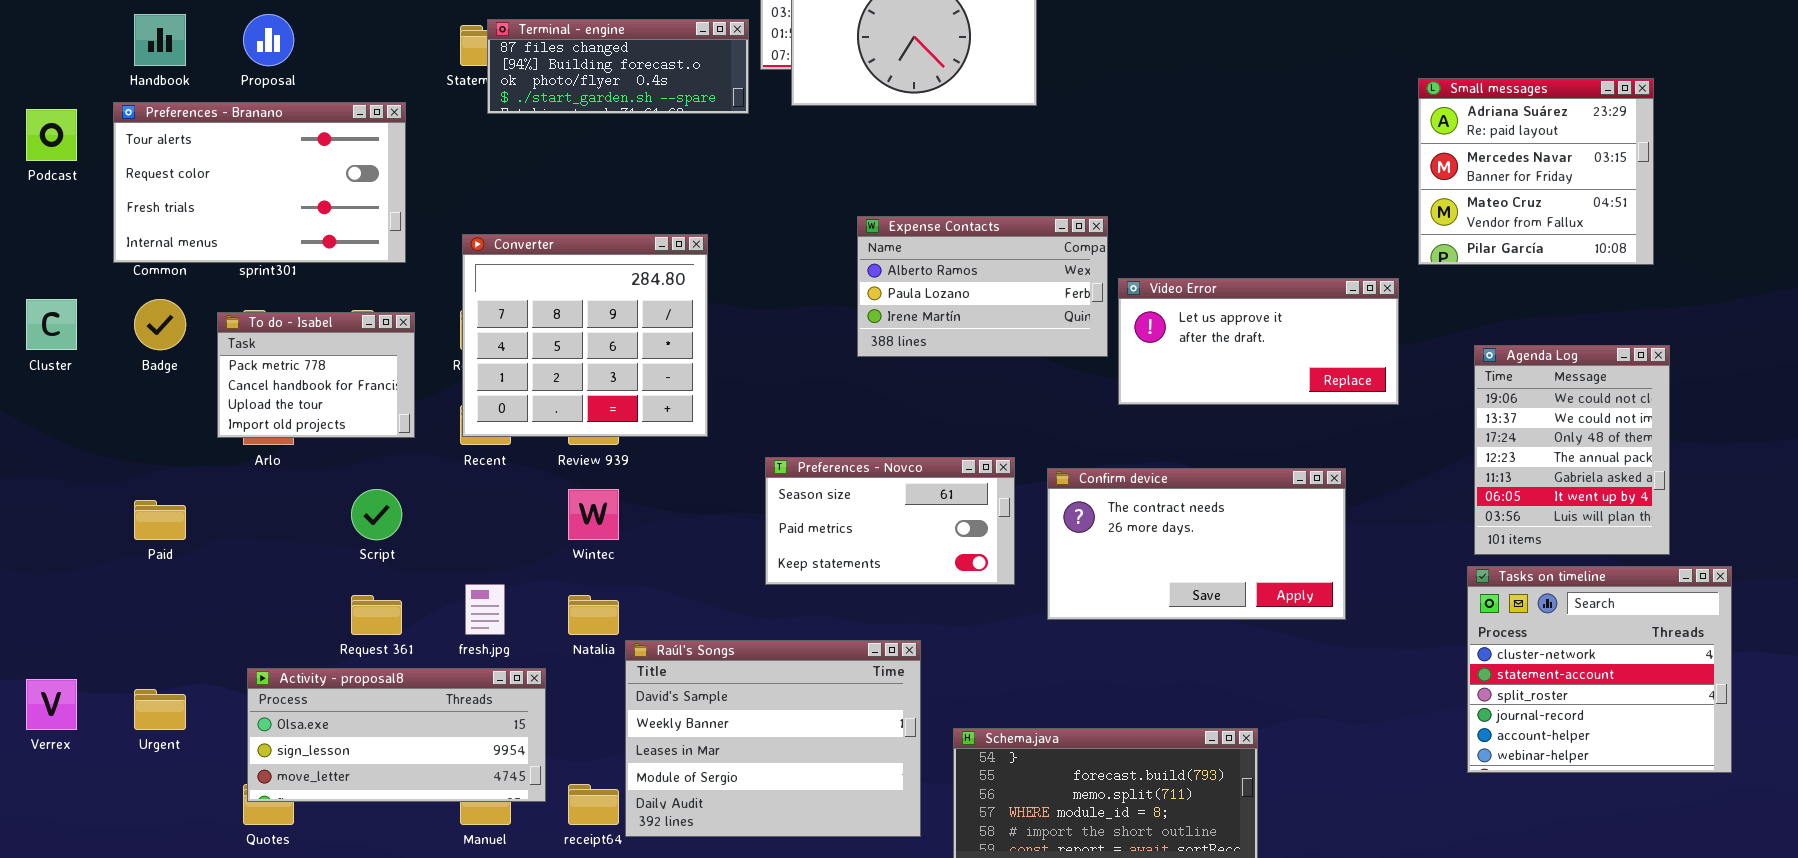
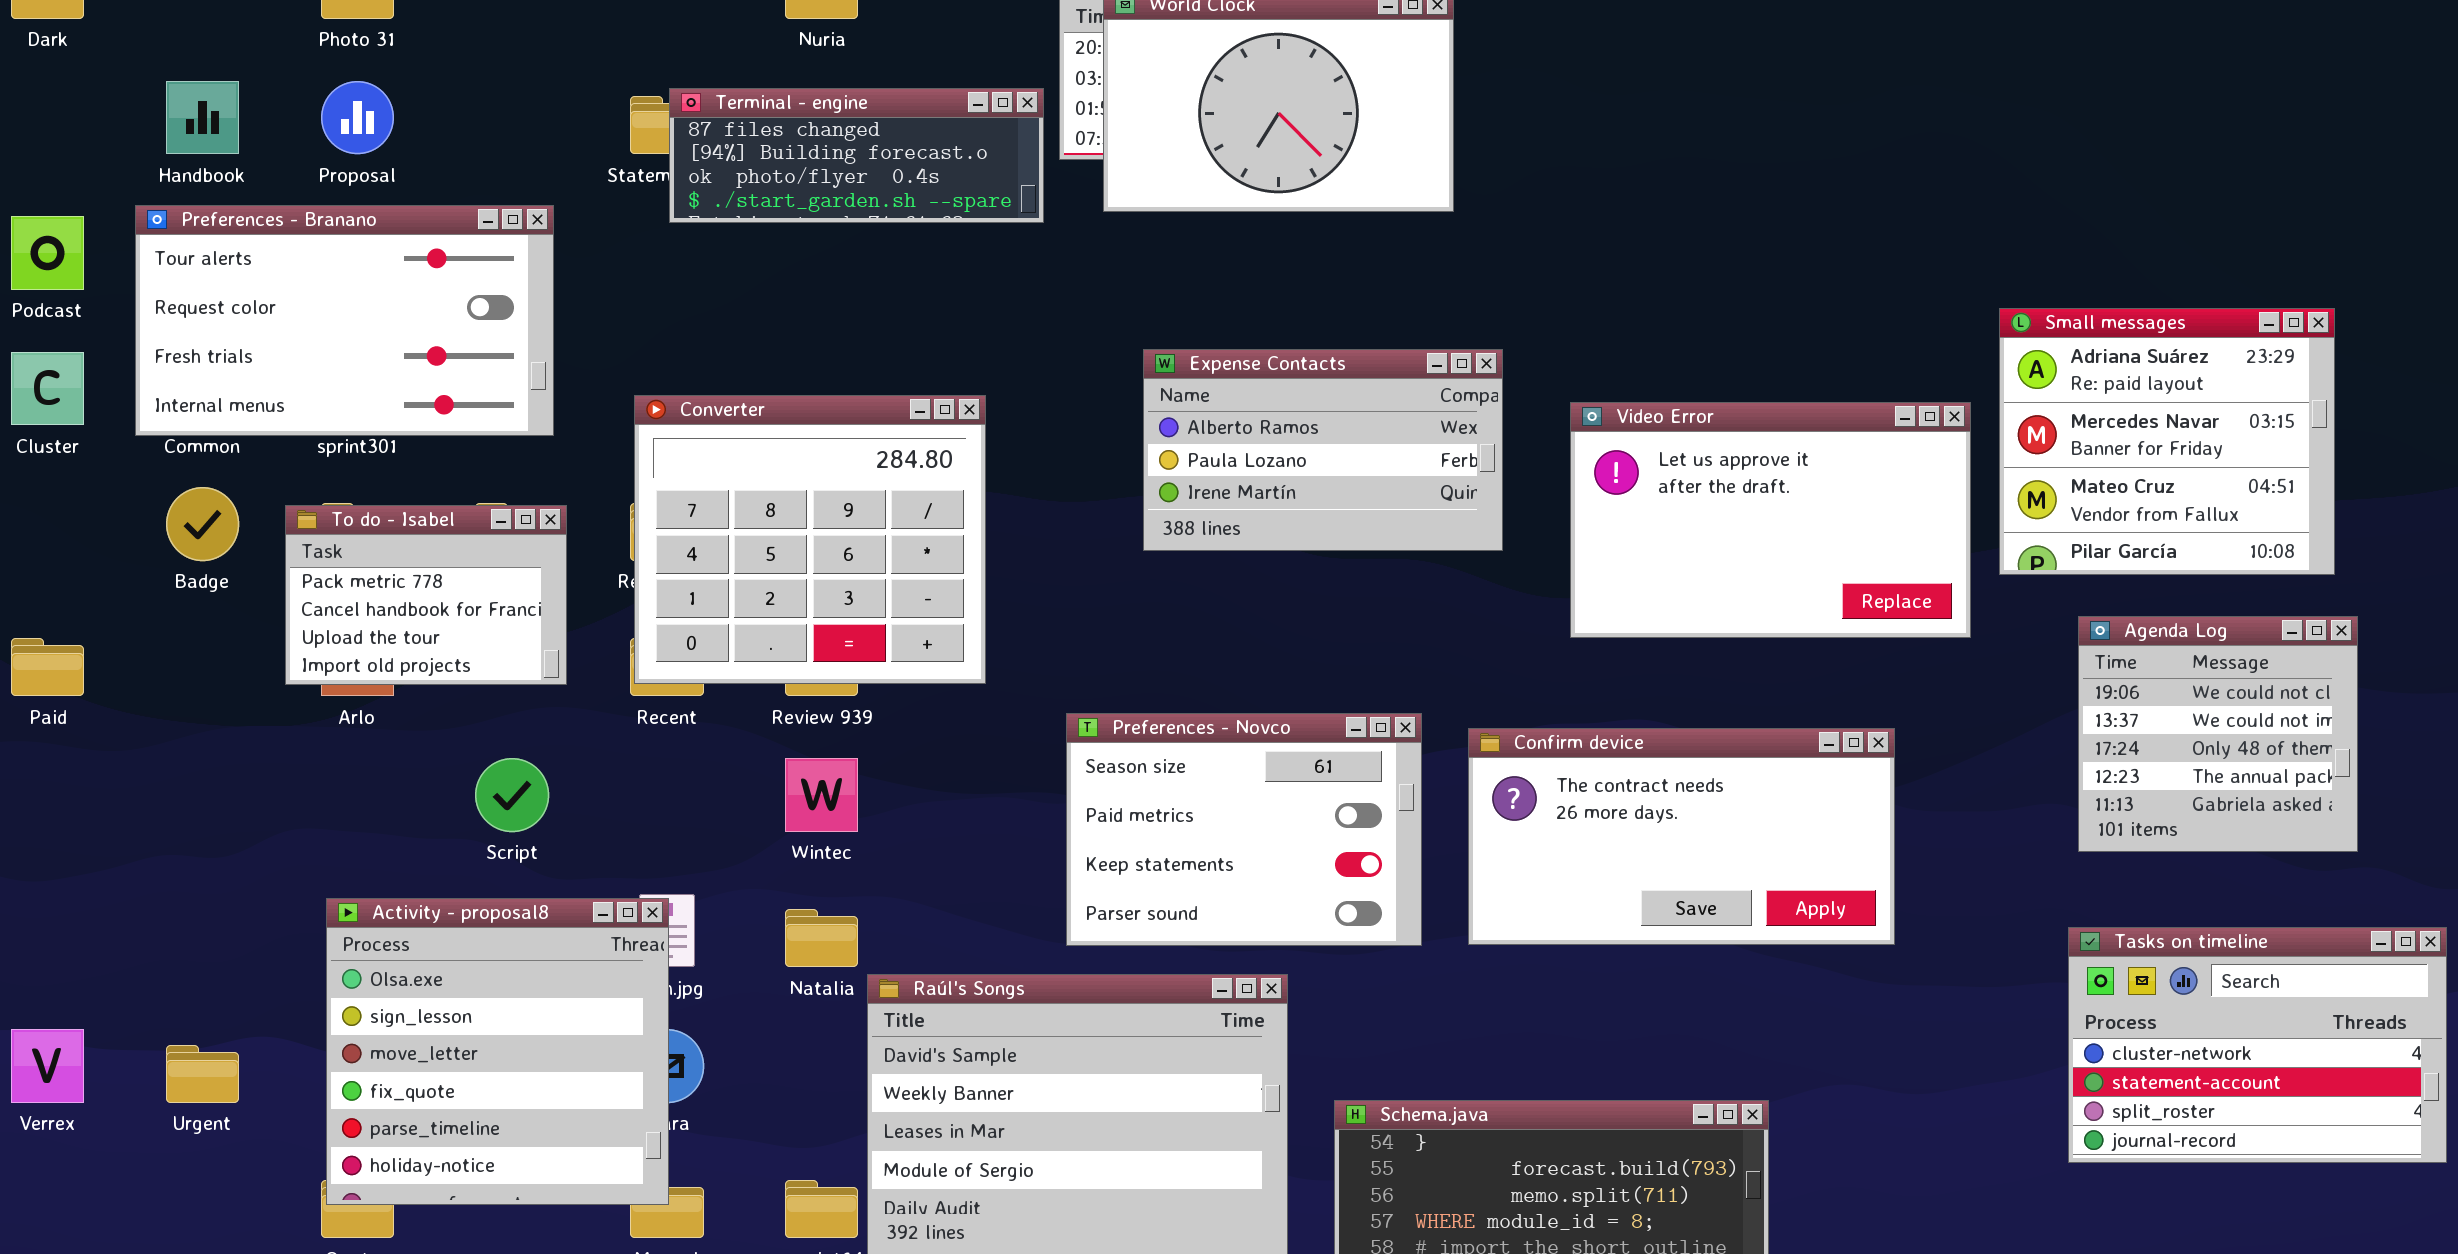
Small messages: [1418,78,1654,265] -> [1999,308,2335,575], moved
Expense Contacts: [857,216,1108,357] -> [1143,349,1503,551], moved
Video Error: [1118,278,1399,405] -> [1570,402,1971,638], resized
Cluster: [26,299,77,350] -> [11,352,84,425], moved
Agenda Log: [1474,345,1670,555] -> [2078,616,2358,852], resized
Preferences - Novco: [765,457,1015,585] -> [1066,713,1422,946], resized
Paid: [134,500,186,540] -> [11,638,84,696], moved
Tasks on timeline: [1467,566,1732,773] -> [2068,927,2447,1163], resized
Activity - proposal8: [247,668,546,802] -> [326,898,669,1205], resized

